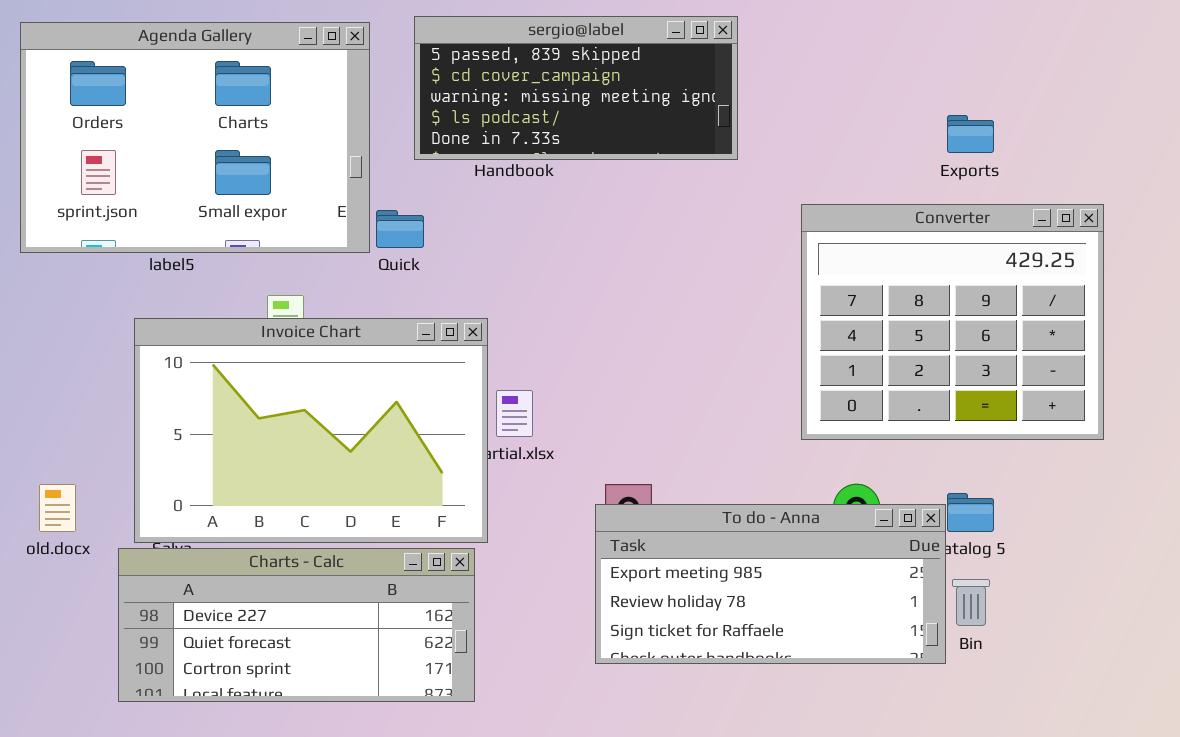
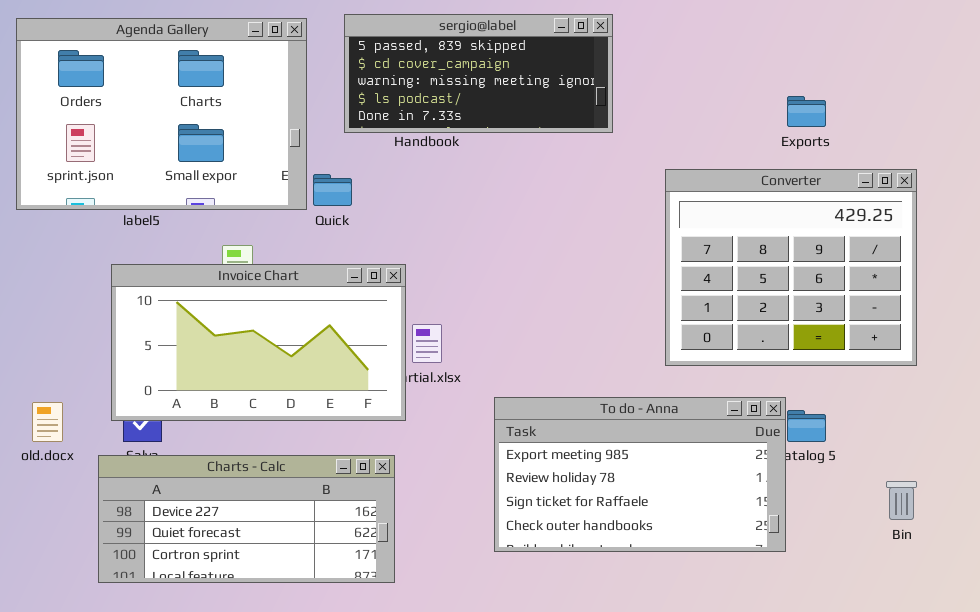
Invoice Chart: [134,318,488,543] -> [111,264,406,421], resized
To do - Anna: [595,504,946,664] -> [494,397,786,552], resized
Bin: [952,579,990,626] -> [886,481,917,520], moved

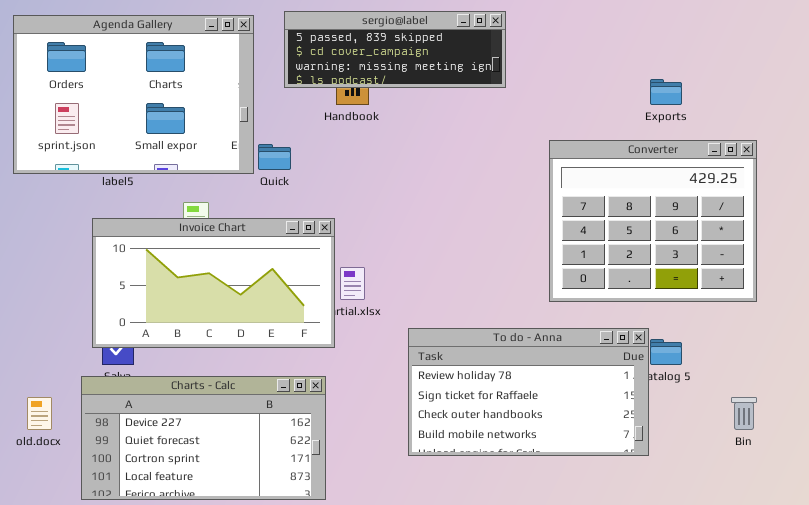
sergio@label: [344,14,613,133] -> [284,11,506,88], resized
To do - Anna: [494,397,786,552] -> [408,328,649,456], scrolled down 1 row
old.docx: [32,402,63,442] -> [27,397,52,430], moved
Charts - Calc: [98,455,395,583] -> [81,376,326,500], resized

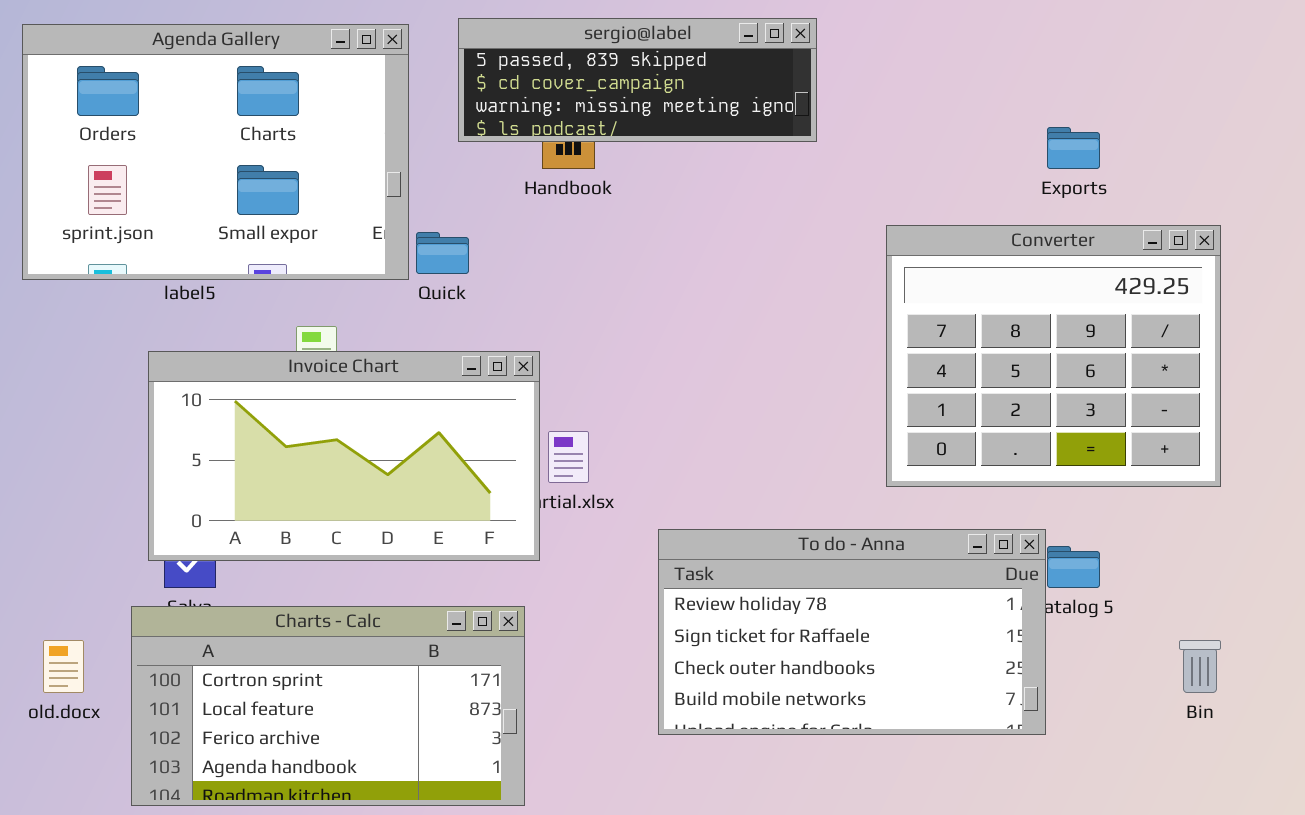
Charts - Calc: [81,376,326,500] -> [131,606,525,806], scrolled down 2 rows

